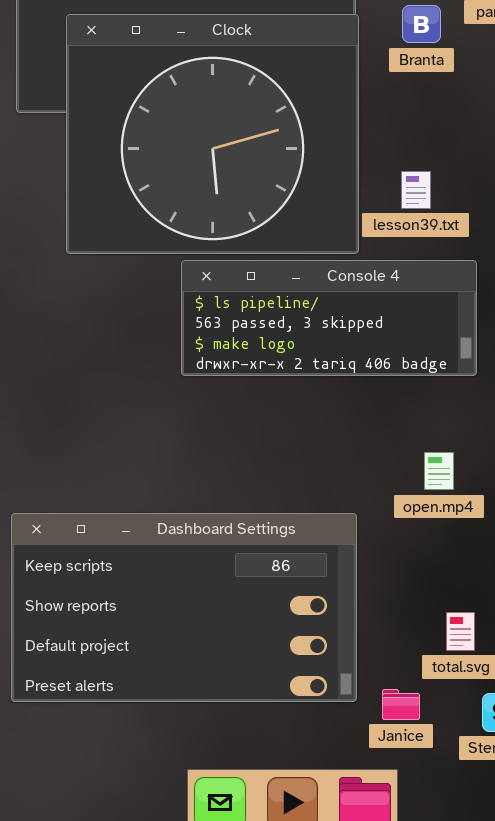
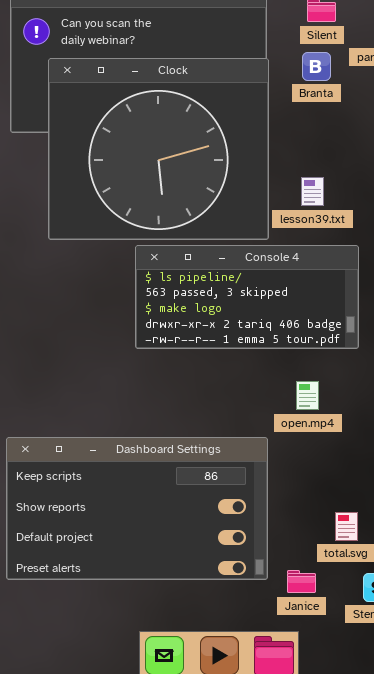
Console 4: [181,260,477,376] -> [135,245,359,349], resized
open.mp4: [424,452,454,490] -> [296,381,319,410], moved

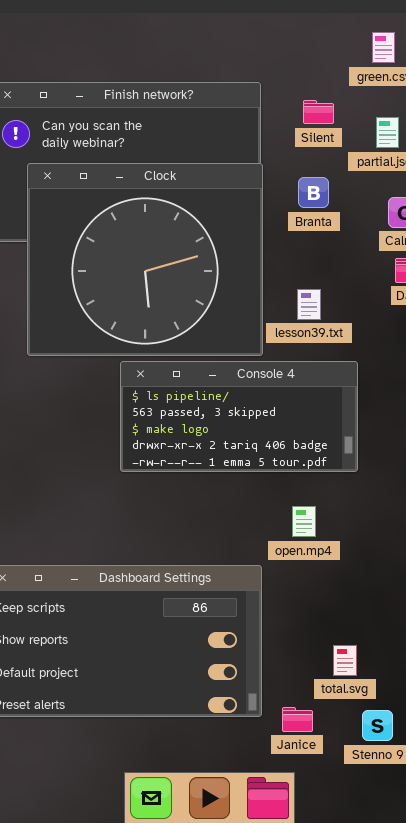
Branta: [302,52,331,81] -> [298,177,329,208], moved

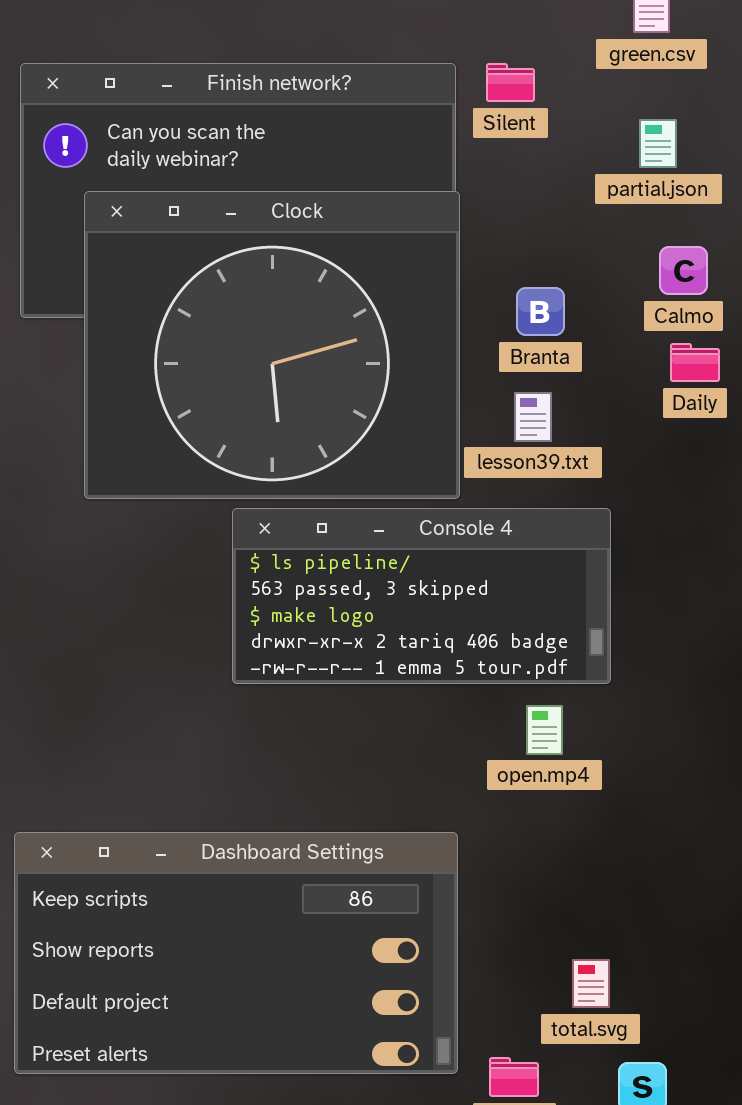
Silent: [303,100,334,124] -> [486,63,535,102], moved
Branta: [298,177,329,208] -> [516,287,565,336], moved
open.mp4: [292,506,316,537] -> [526,705,563,755], moved

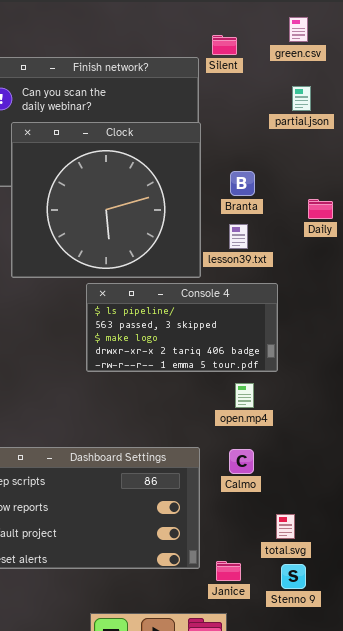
Silent: [486,63,535,102] -> [212,35,237,55], moved
Calmo: [659,246,708,295] -> [229,449,254,474], moved
total.svg: [572,959,610,1008] -> [276,514,295,539], moved

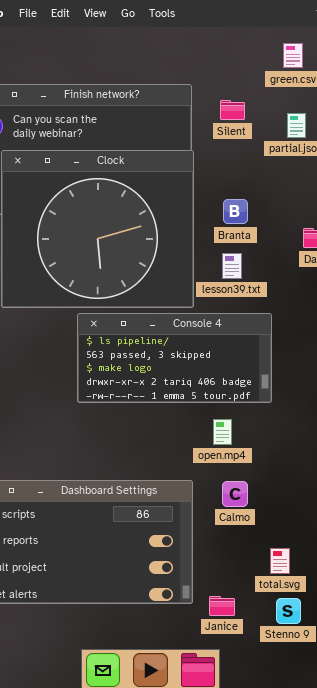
Silent: [212,35,237,55] -> [220,100,245,120], moved
open.mp4: [235,383,254,408] -> [213,419,232,445], moved

